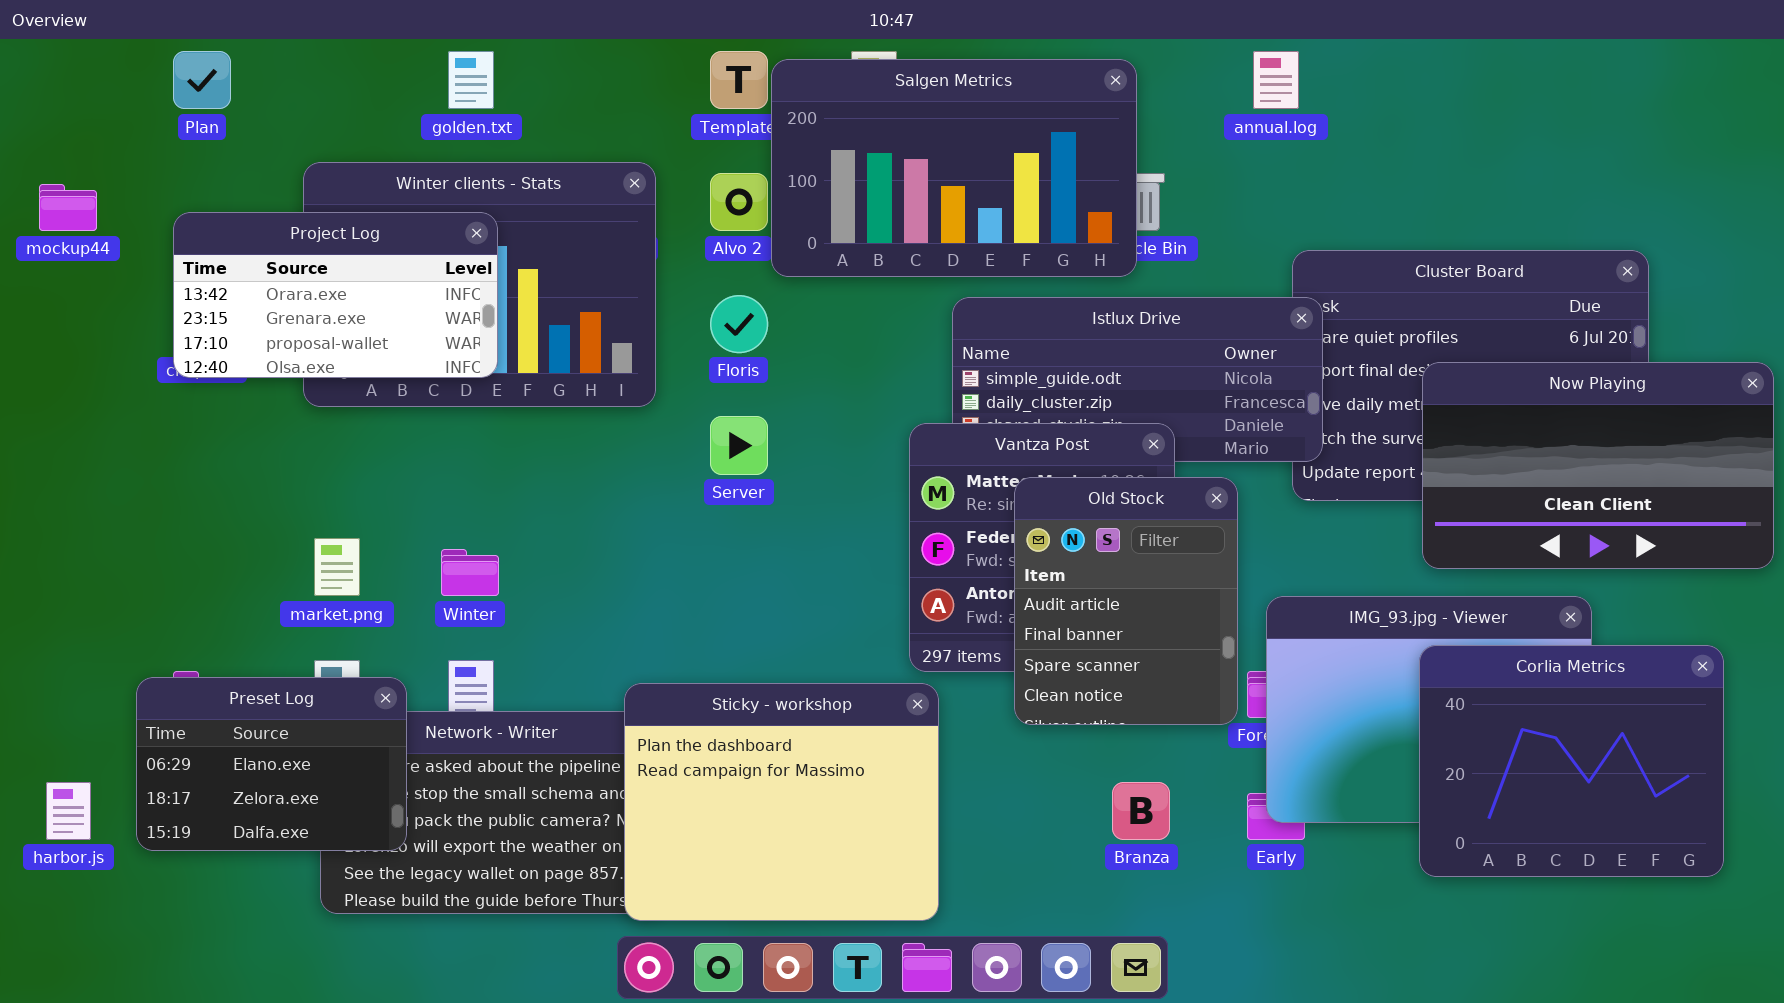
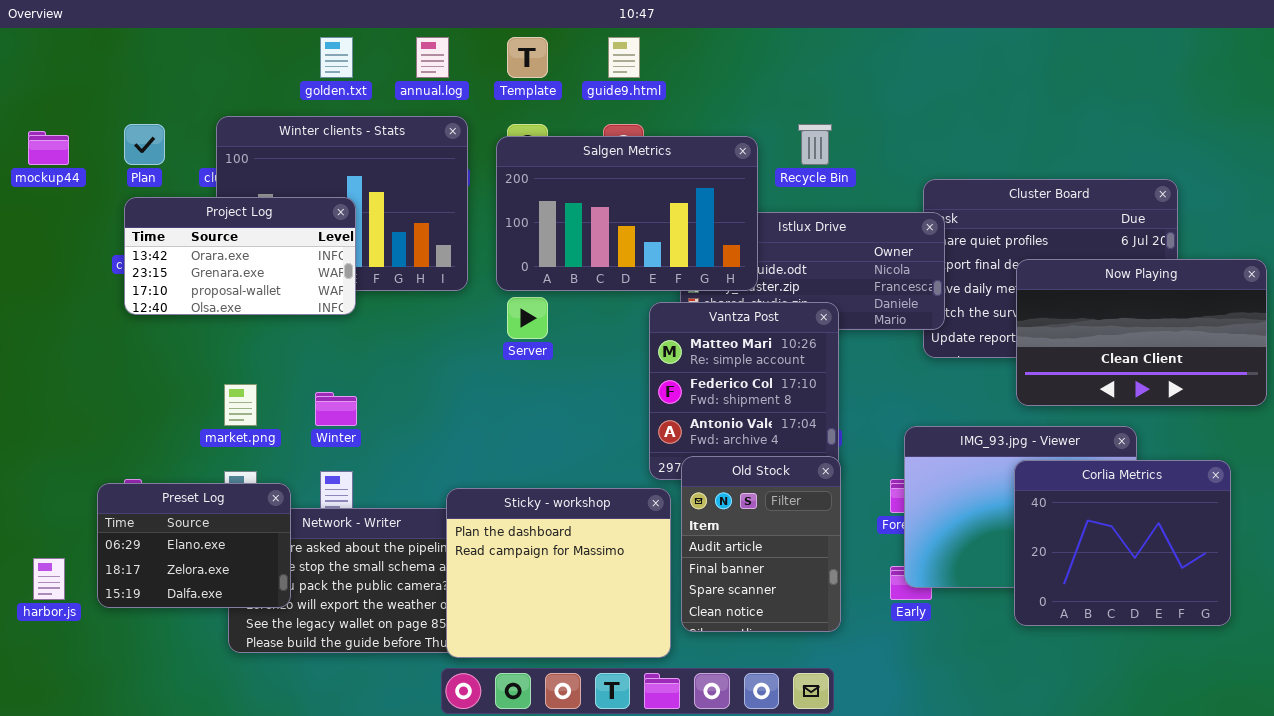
Plan: [173,51,231,109] -> [124,124,165,165], moved
annual.log: [1253,51,1299,109] -> [416,37,449,78], moved
Salgen Metrics: [771,59,1137,277] -> [496,136,758,291], moved
Project Log: [173,212,498,378] -> [124,197,356,315], moved
Old Stock: [1014,477,1238,725] -> [681,456,841,632], moved

